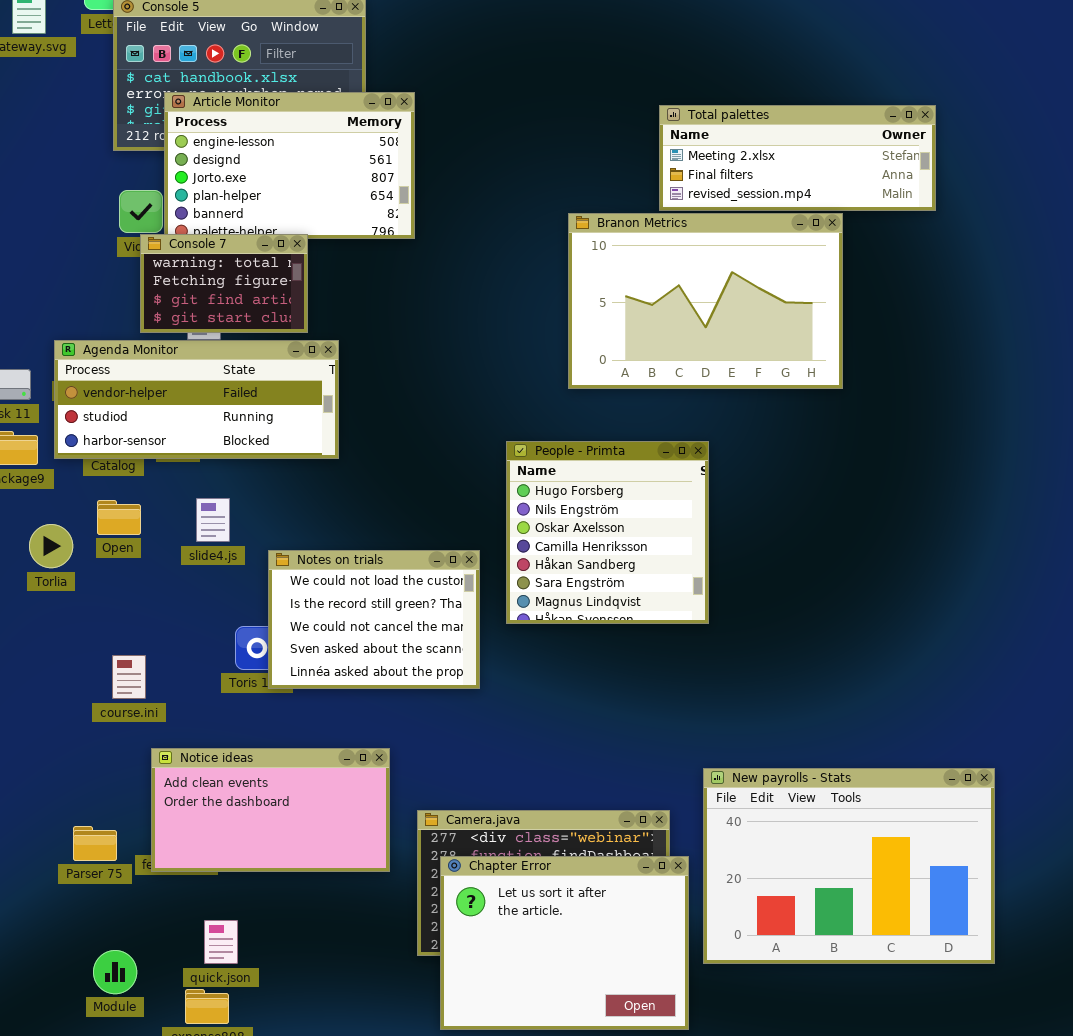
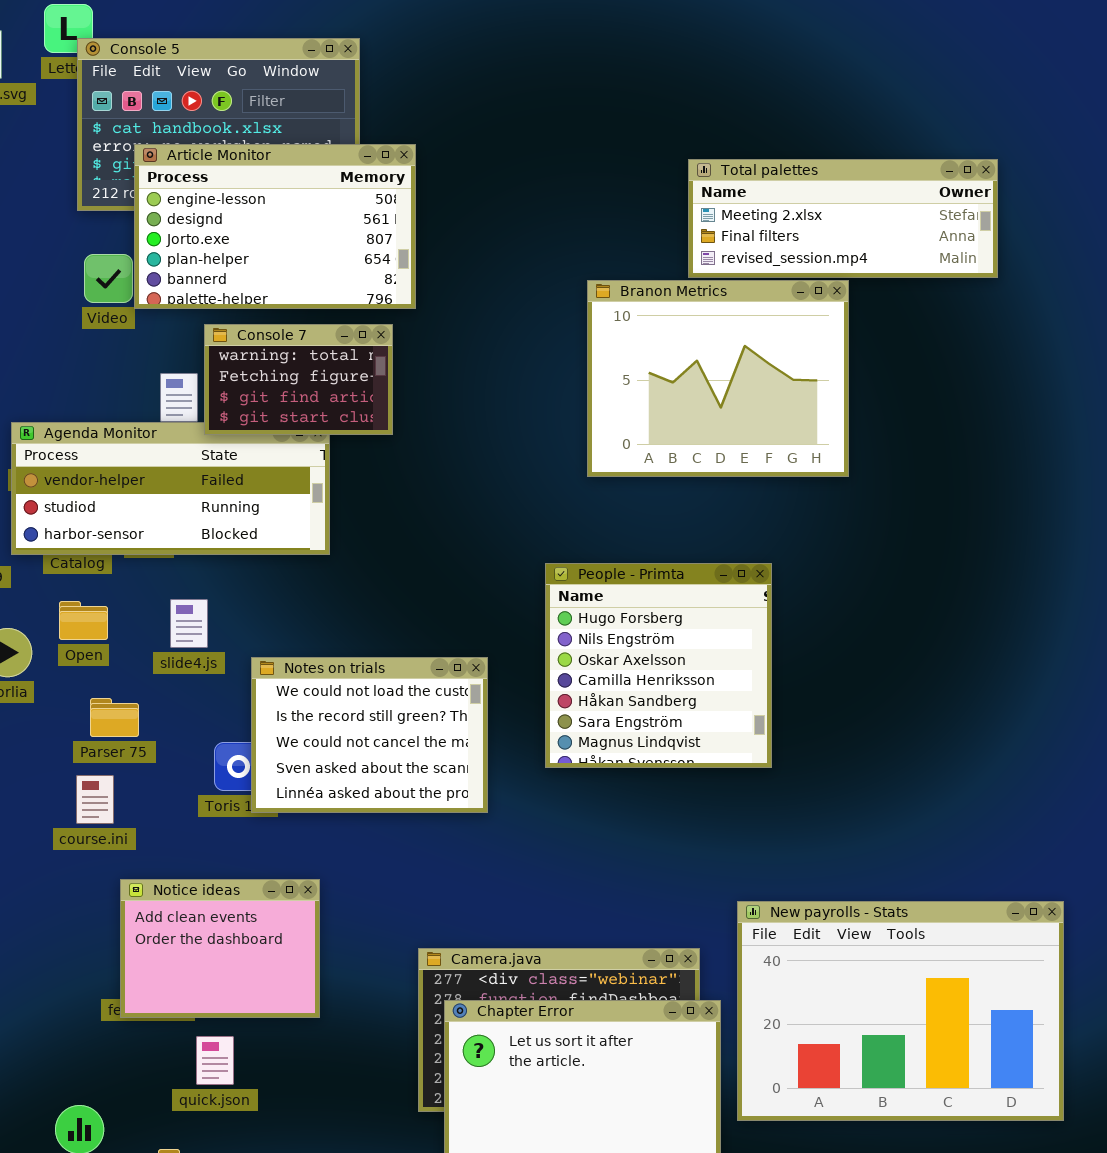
Branon Metrics: [568,213,843,389] -> [587,280,849,477], resized
Console 7: [140,234,308,333] -> [204,324,393,435], moved
People - Primta: [506,441,709,624] -> [545,563,772,768], moved
Notice ideas: [151,748,390,872] -> [120,879,320,1018], resized
Parser 75: [73,826,117,861] -> [90,698,139,737], moved
quick.json: [204,920,238,964] -> [196,1036,234,1085], moved

